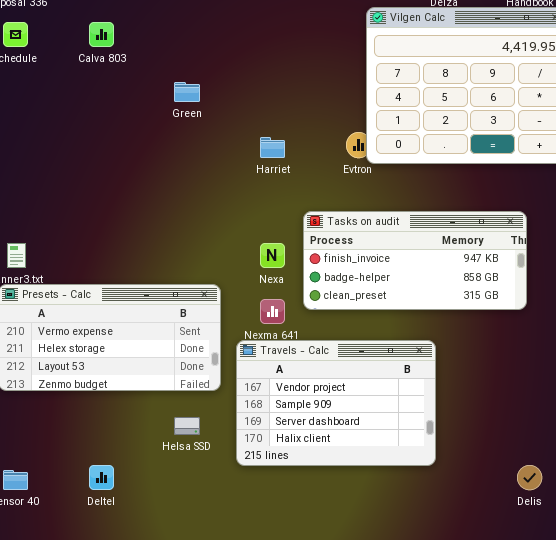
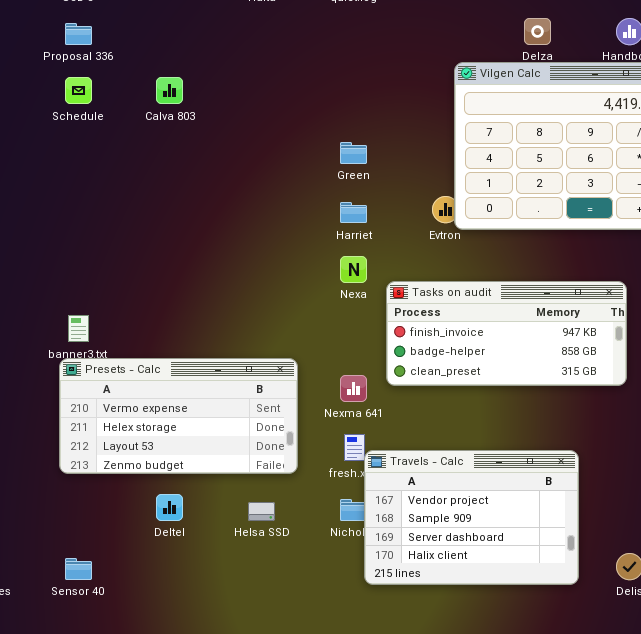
Green: [174,82,200,102] -> [340,142,367,164], moved
Nexa: [260,243,285,268] -> [340,256,367,283], moved
Travels - Calc: [236,340,436,466] -> [364,450,579,585], moved
Deltel: [89,465,114,490] -> [156,494,183,521], moved

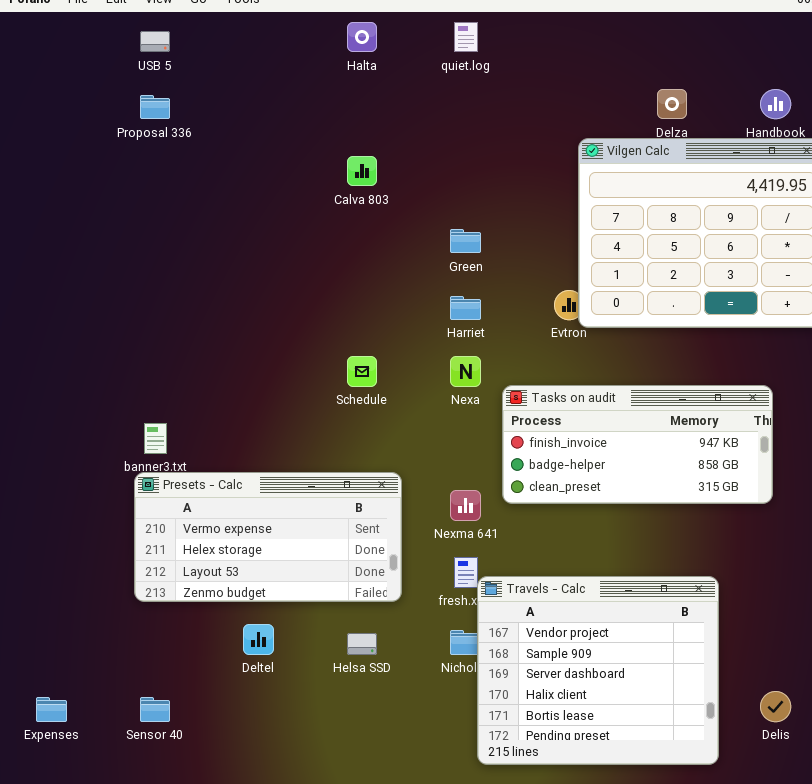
Schedule: [65,77,92,104] -> [347,356,377,387], moved
Calva 803: [156,77,183,104] -> [347,156,377,186], moved
Travels - Calc: [364,450,579,585] -> [477,576,719,765], resized

